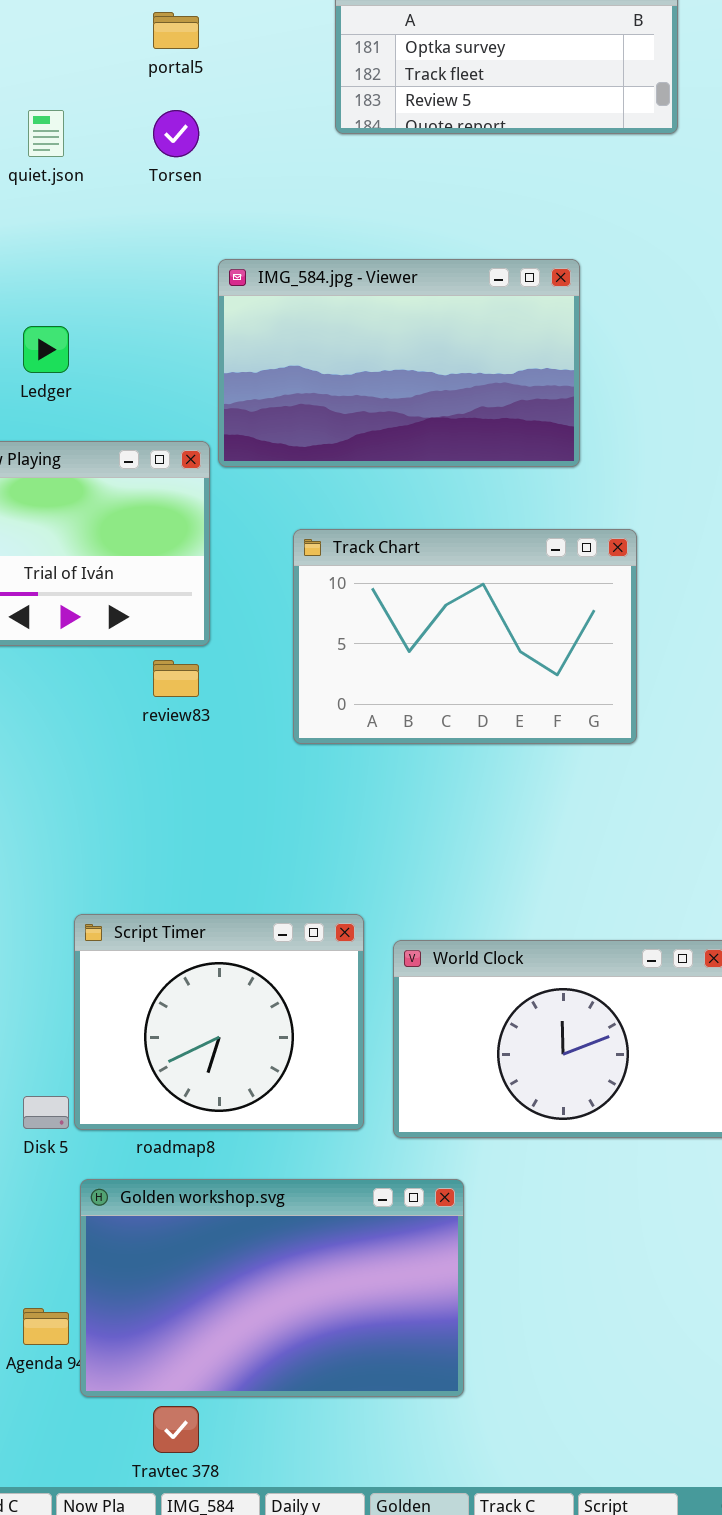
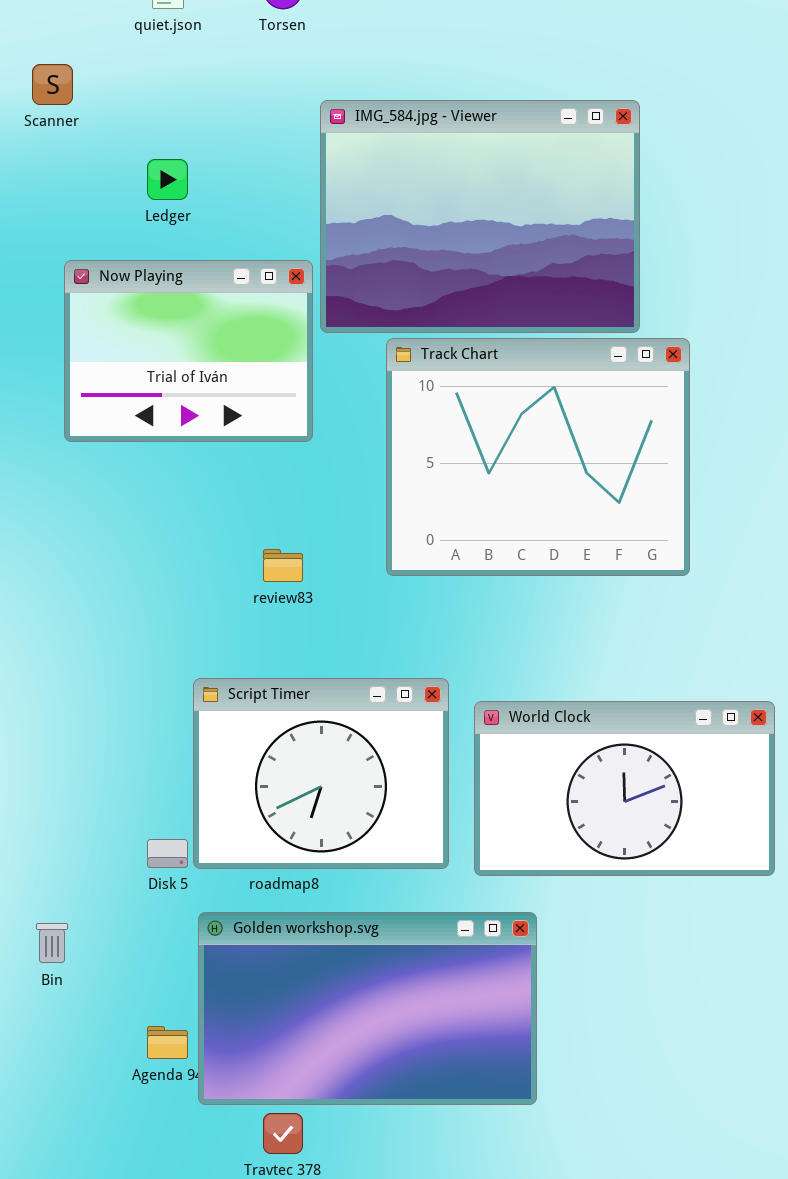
IMG_584.jpg - Viewer: [218,259,580,467] -> [320,100,640,333], resized
Track Chart: [293,529,637,744] -> [386,338,690,576], resized
review83: [153,660,199,697] -> [263,549,303,582], moved

